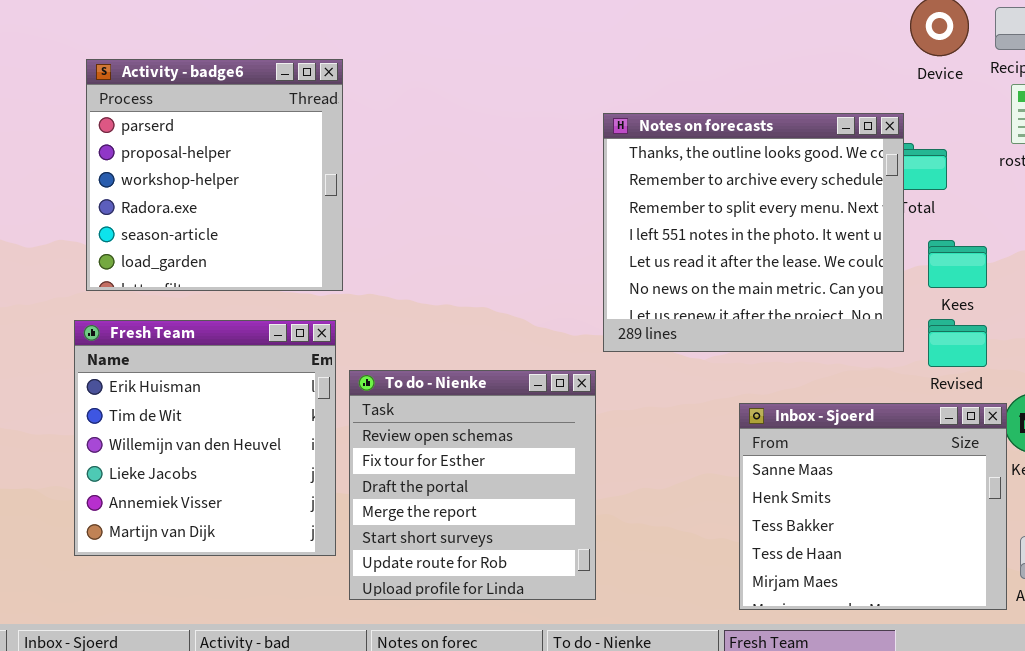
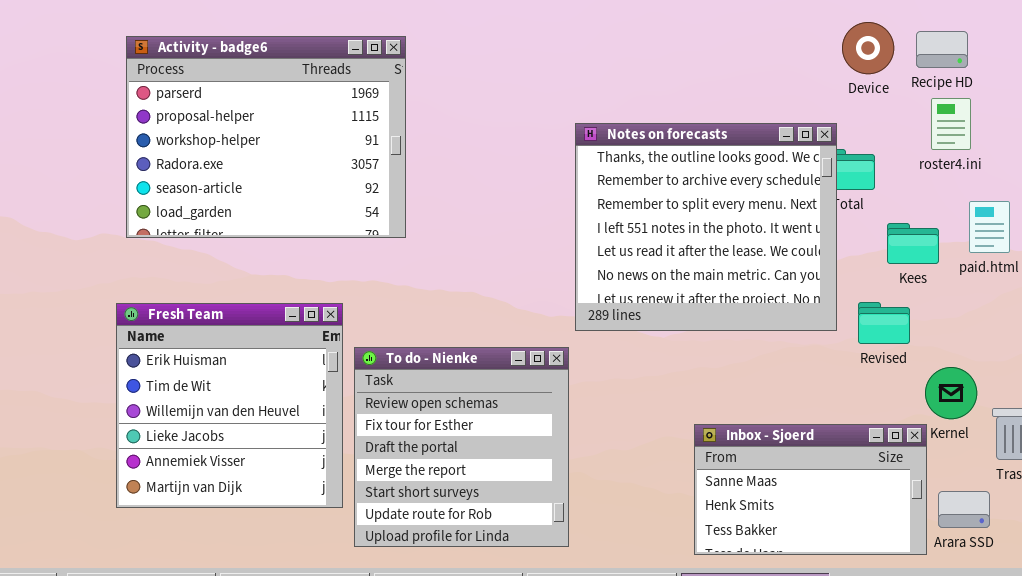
Activity - badge6: [86,59,343,291] -> [126,36,406,238], moved, resized
Kees: [928,240,987,288] -> [887,223,939,264], moved
Inbox - Sjoerd: [739,403,1007,610] -> [694,424,927,555], resized

